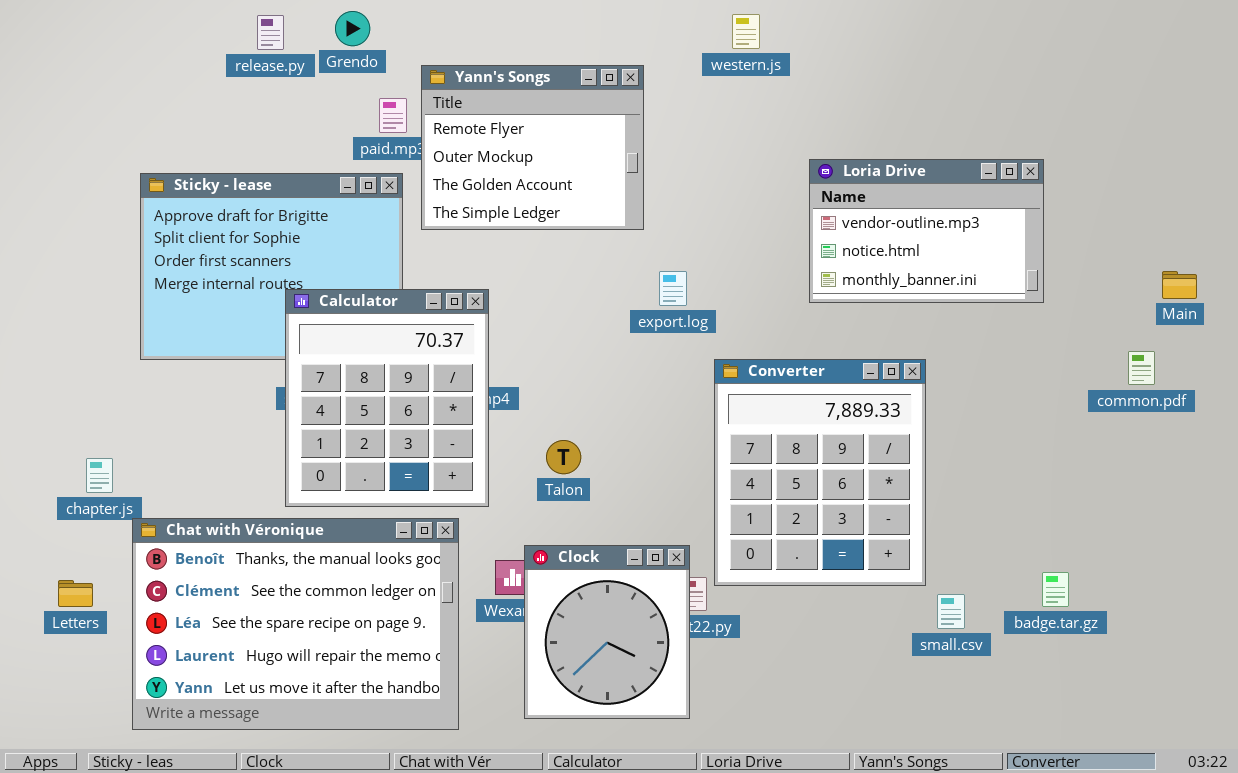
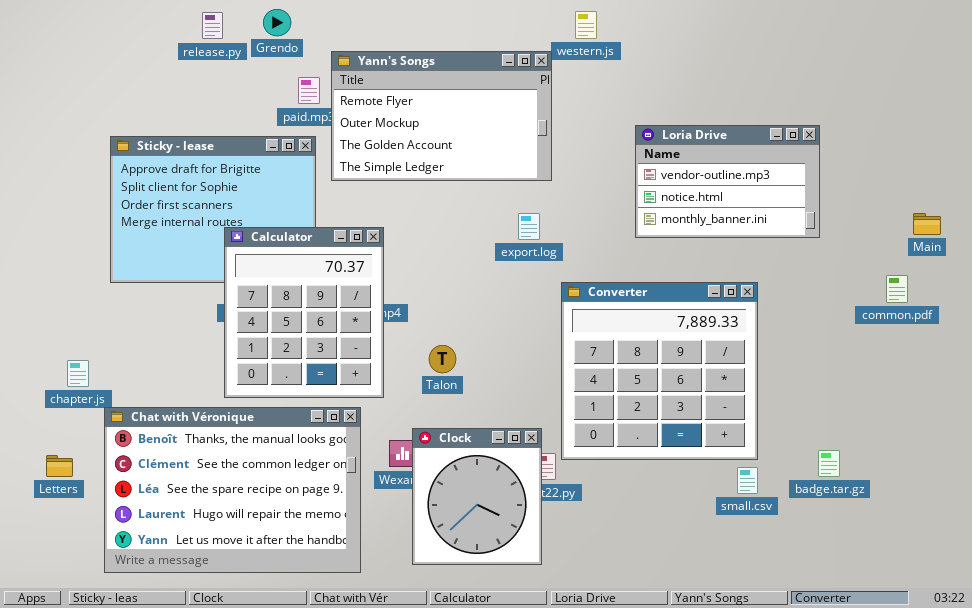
Yann's Songs: [421,65,644,230] -> [331,51,552,181], resized
Converter: [714,359,926,586] -> [561,282,758,460], resized

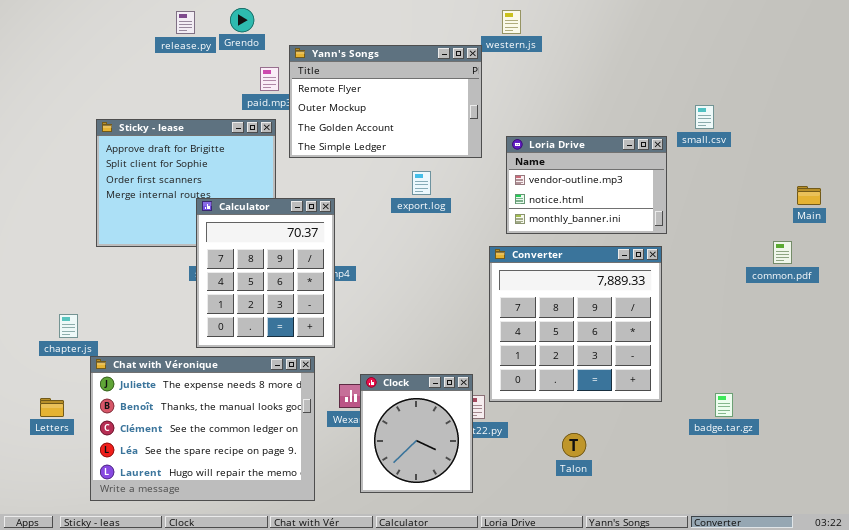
Loria Drive: [635,125,820,238] -> [506,136,667,234], moved
export.log: [518,213,540,240] -> [412,171,431,195], moved
Talon: [429,345,456,373] -> [562,433,586,457], moved
Chat with Véronique: [104,407,361,573] -> [90,356,315,501], scrolled up 1 row
small.csv: [737,467,758,494] -> [695,105,714,129], moved

